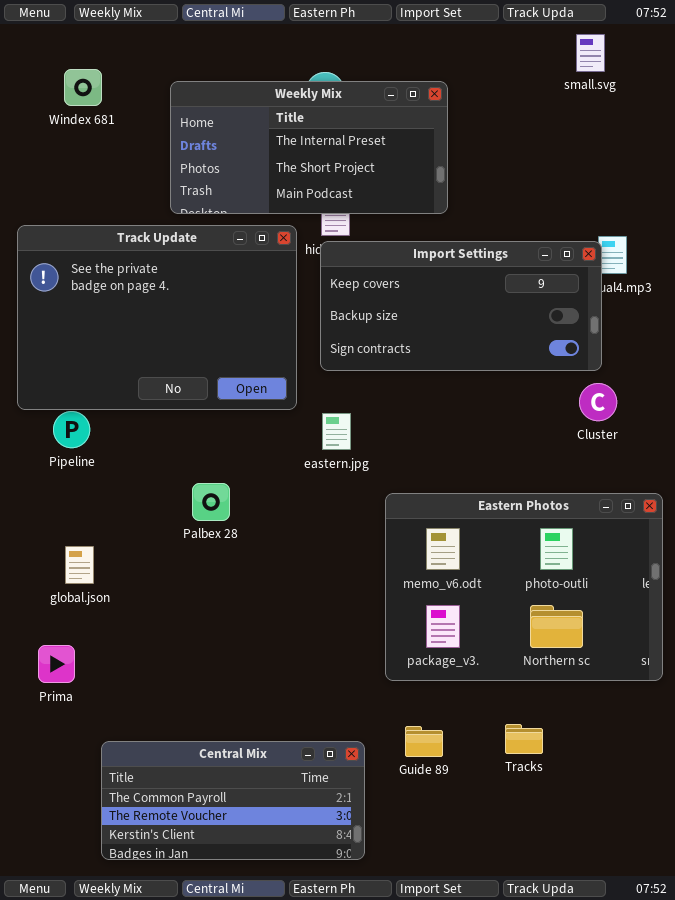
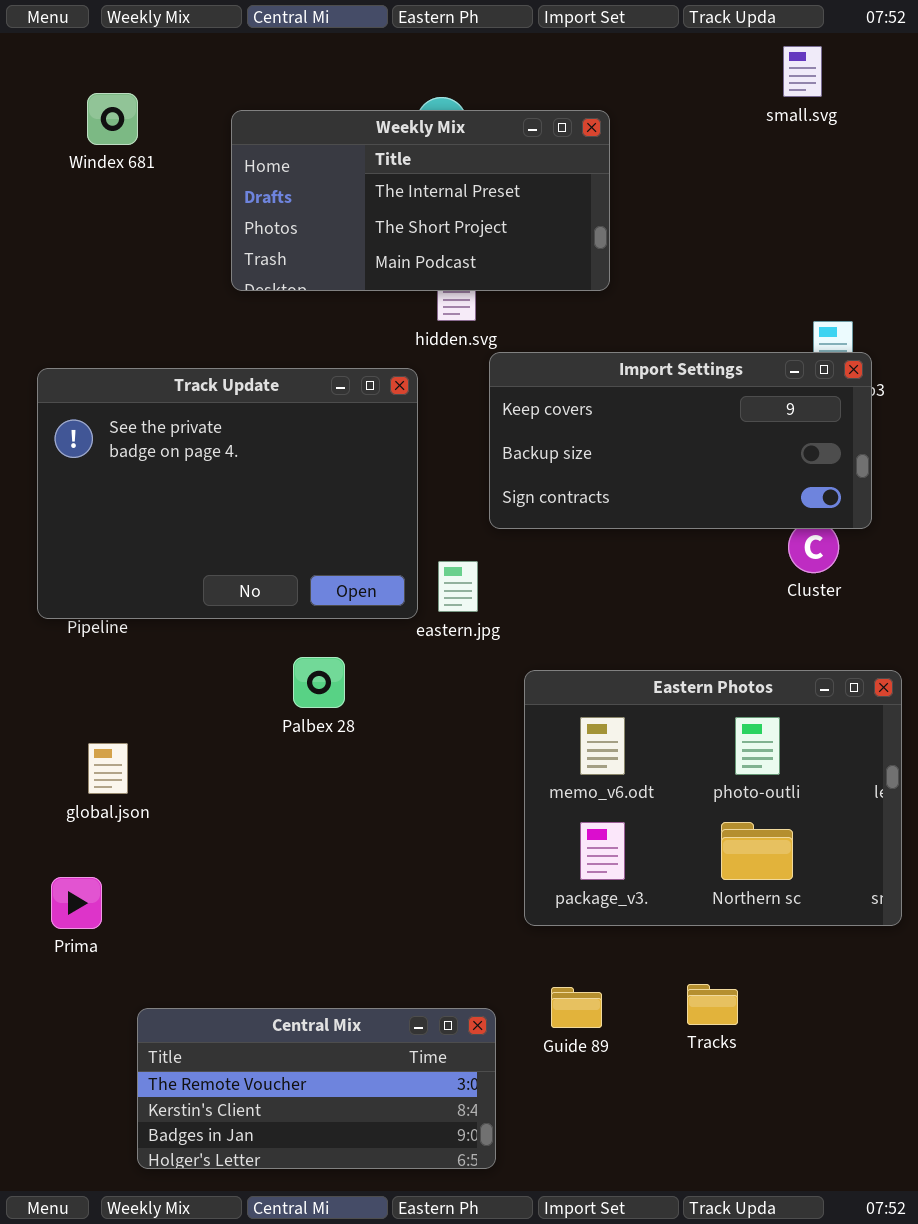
Track Update: [17,225,297,410] -> [37,368,418,619], moved
Import Settings: [320,241,602,371] -> [489,352,872,529], moved
Palbex 28: [192,483,230,521] -> [293,657,345,708], moved
Central Mix: [101,741,365,860] -> [137,1008,496,1169], scrolled down 1 row

